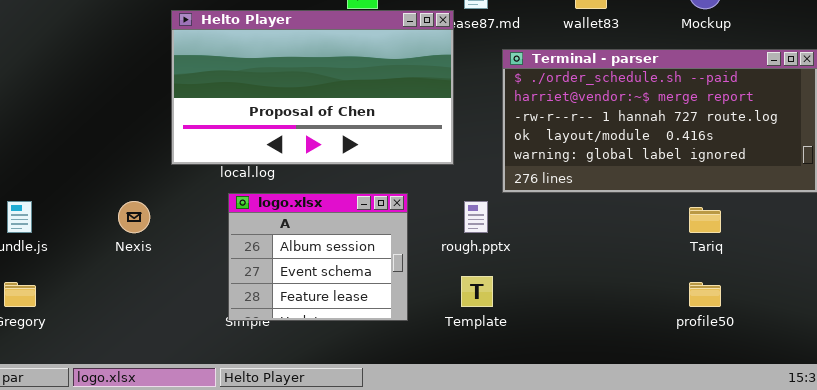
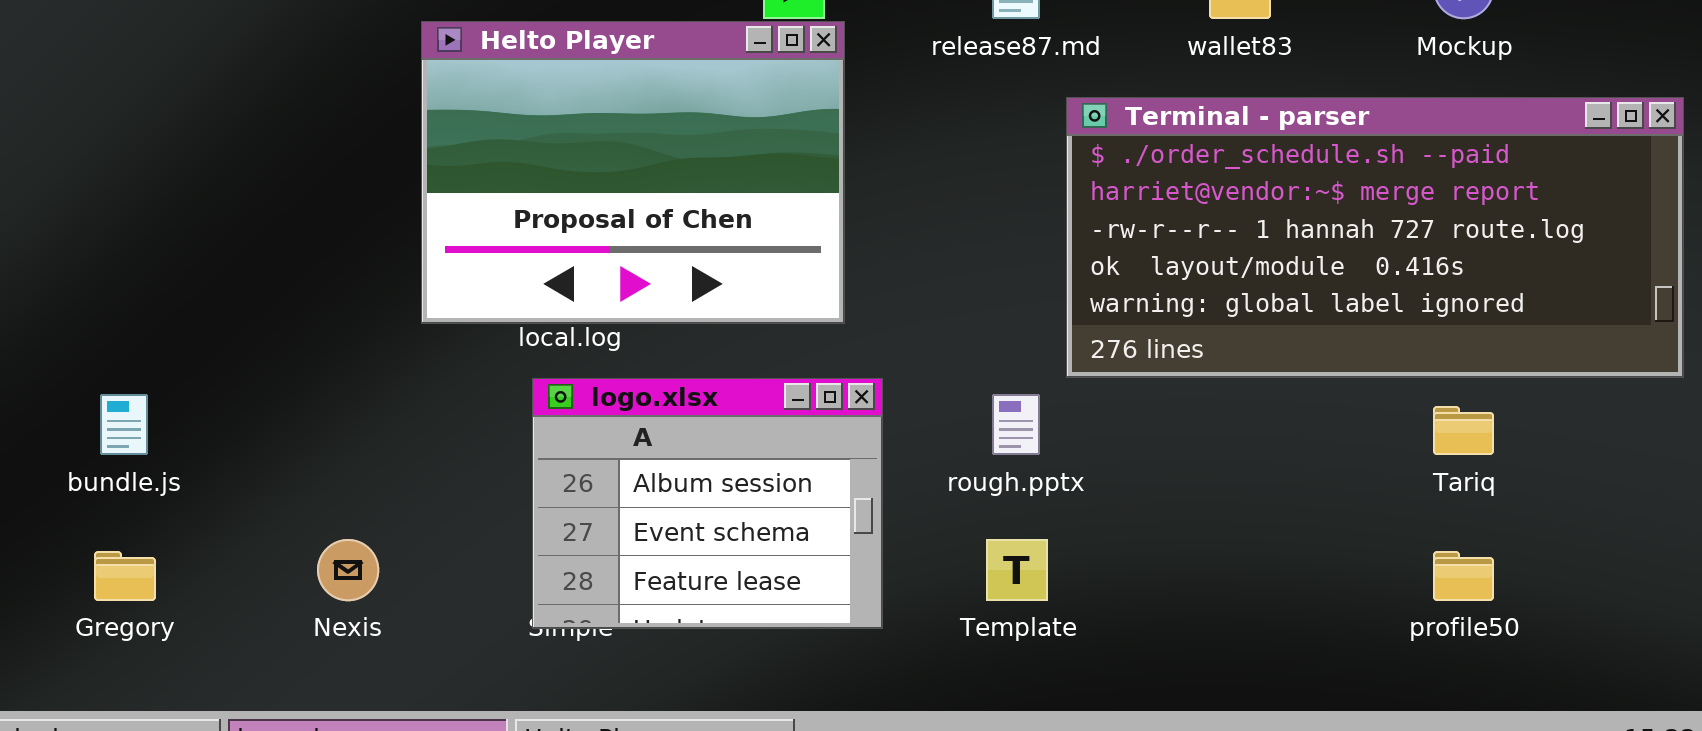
Helto Player: [171,10,454,165] -> [421,21,845,324], resized
Nexis: [118,201,150,233] -> [317,539,379,601], moved

